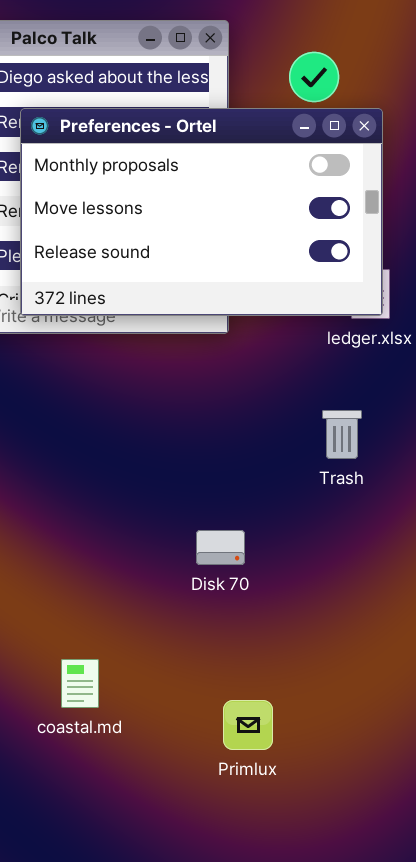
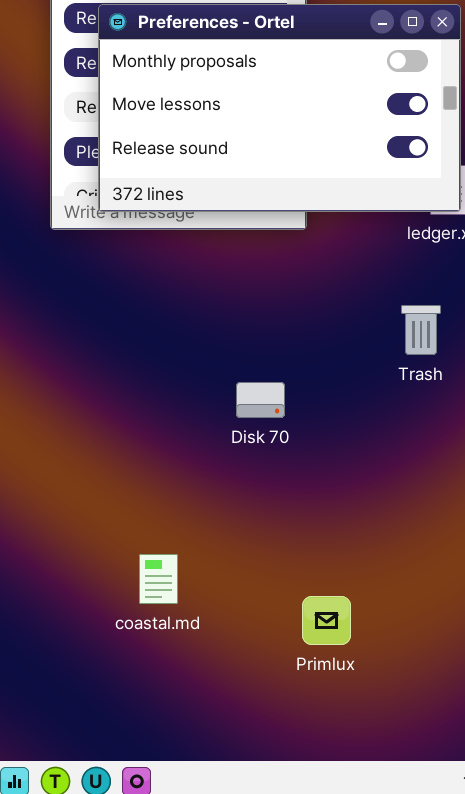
Disk 70: [196,530,245,565] -> [236,382,285,418], moved

